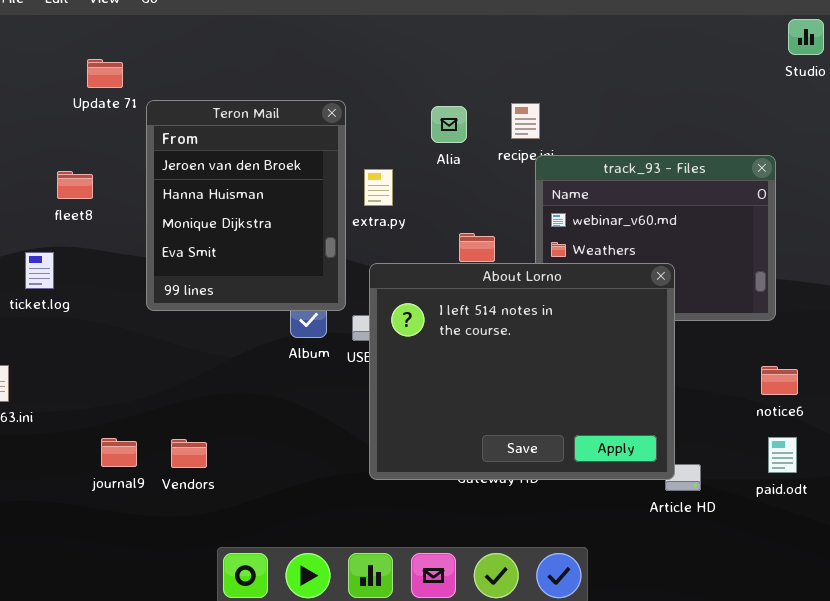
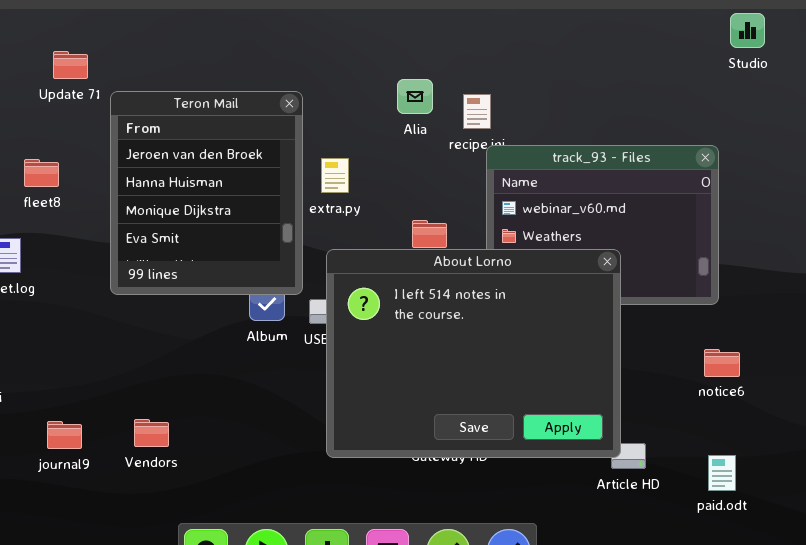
Alia: [431,106,467,143] -> [397,79,433,114], moved
paid.odt: [768,437,797,473] -> [708,455,736,491], moved
journal9: [101,438,137,467] -> [47,421,82,449], moved

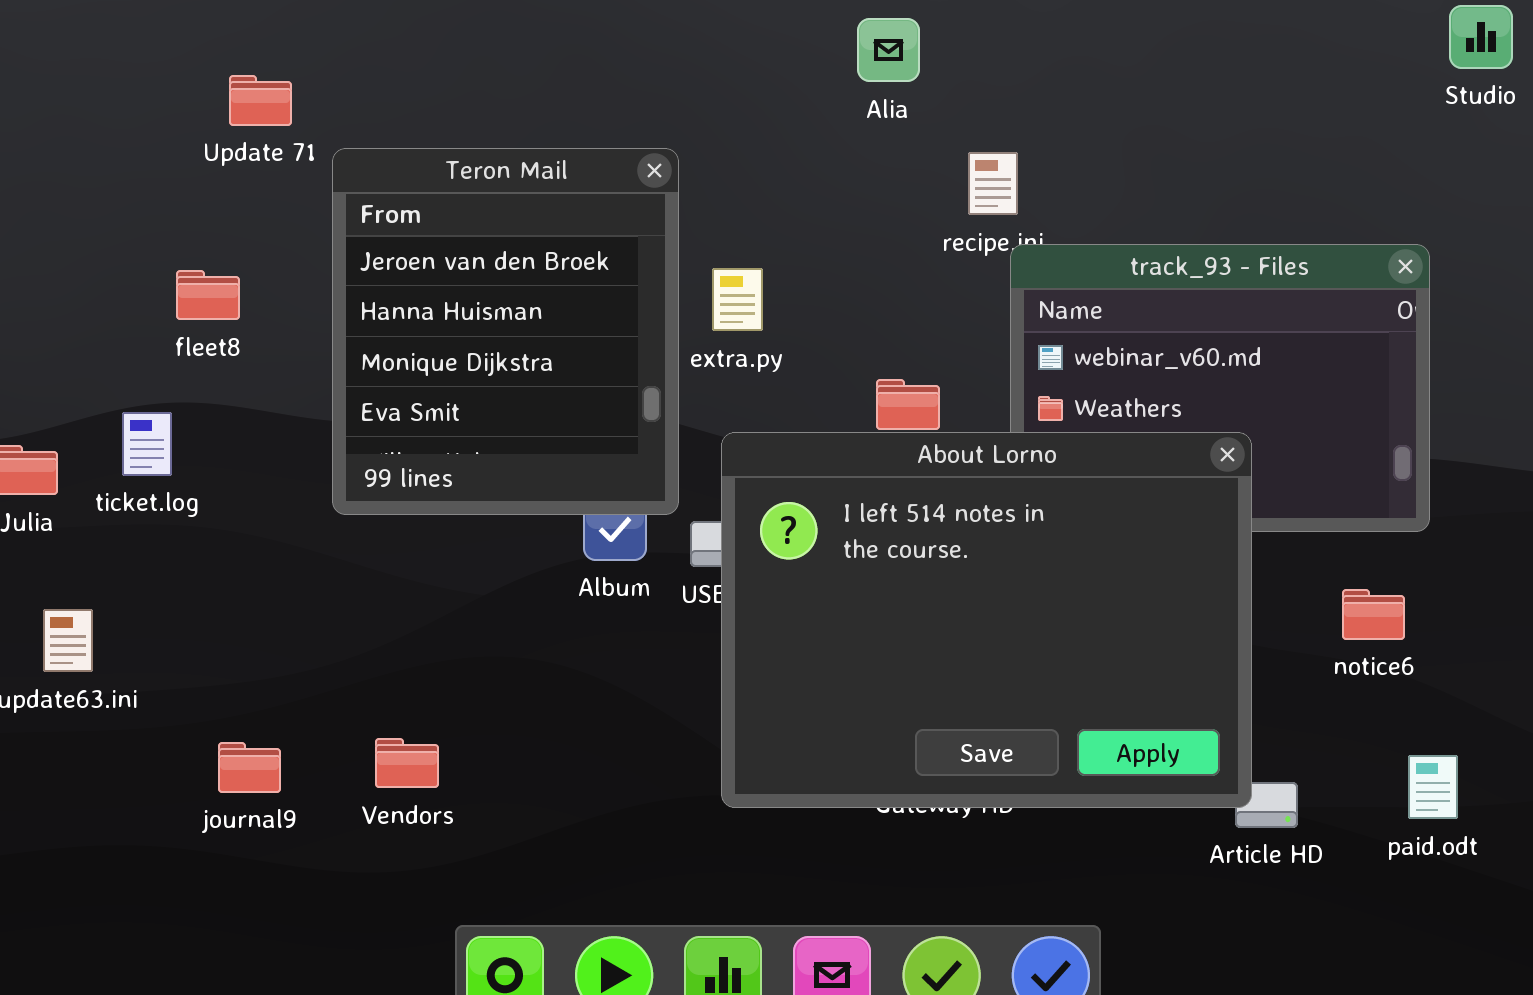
Alia: [397,79,433,114] -> [857,18,920,82], moved
notice6: [704,349,740,377] -> [1342,589,1405,640], moved
paid.odt: [708,455,736,491] -> [1408,755,1458,819], moved

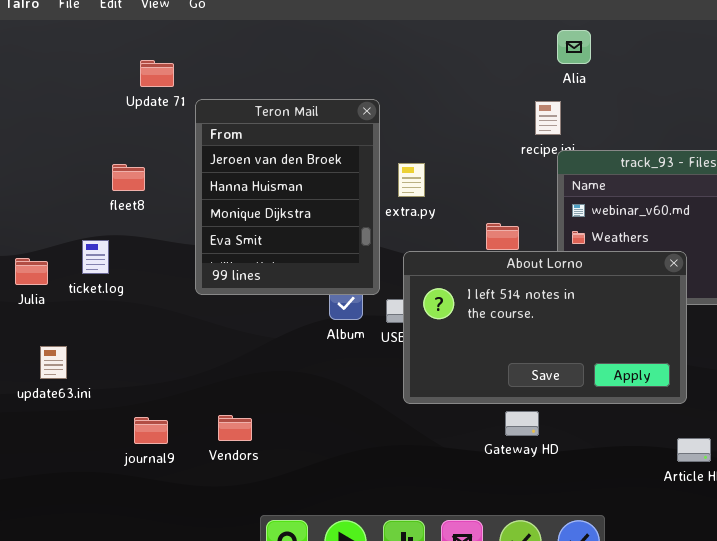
Alia: [857,18,920,82] -> [557,30,591,64], moved
About Lorno: [721,432,1252,808] -> [403,251,687,404], resized

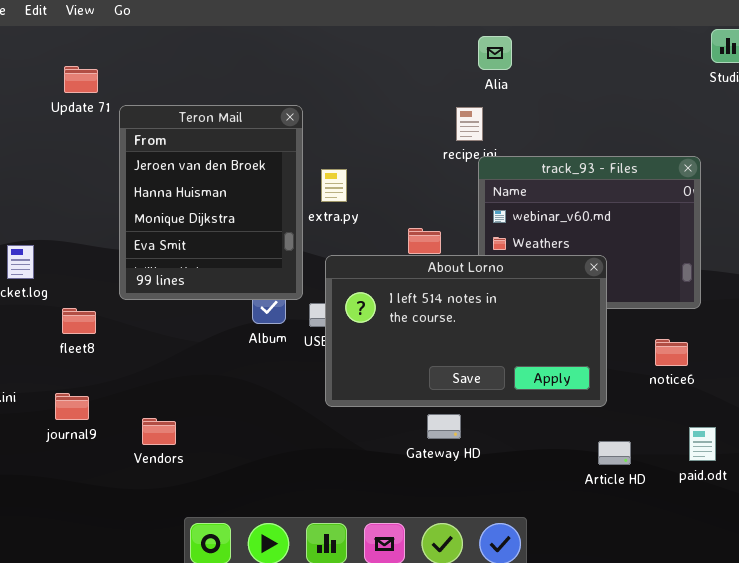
fleet8: [112,164,145,191] -> [62,308,96,334], moved
journal9: [134,417,168,444] -> [55,393,89,420], moved

